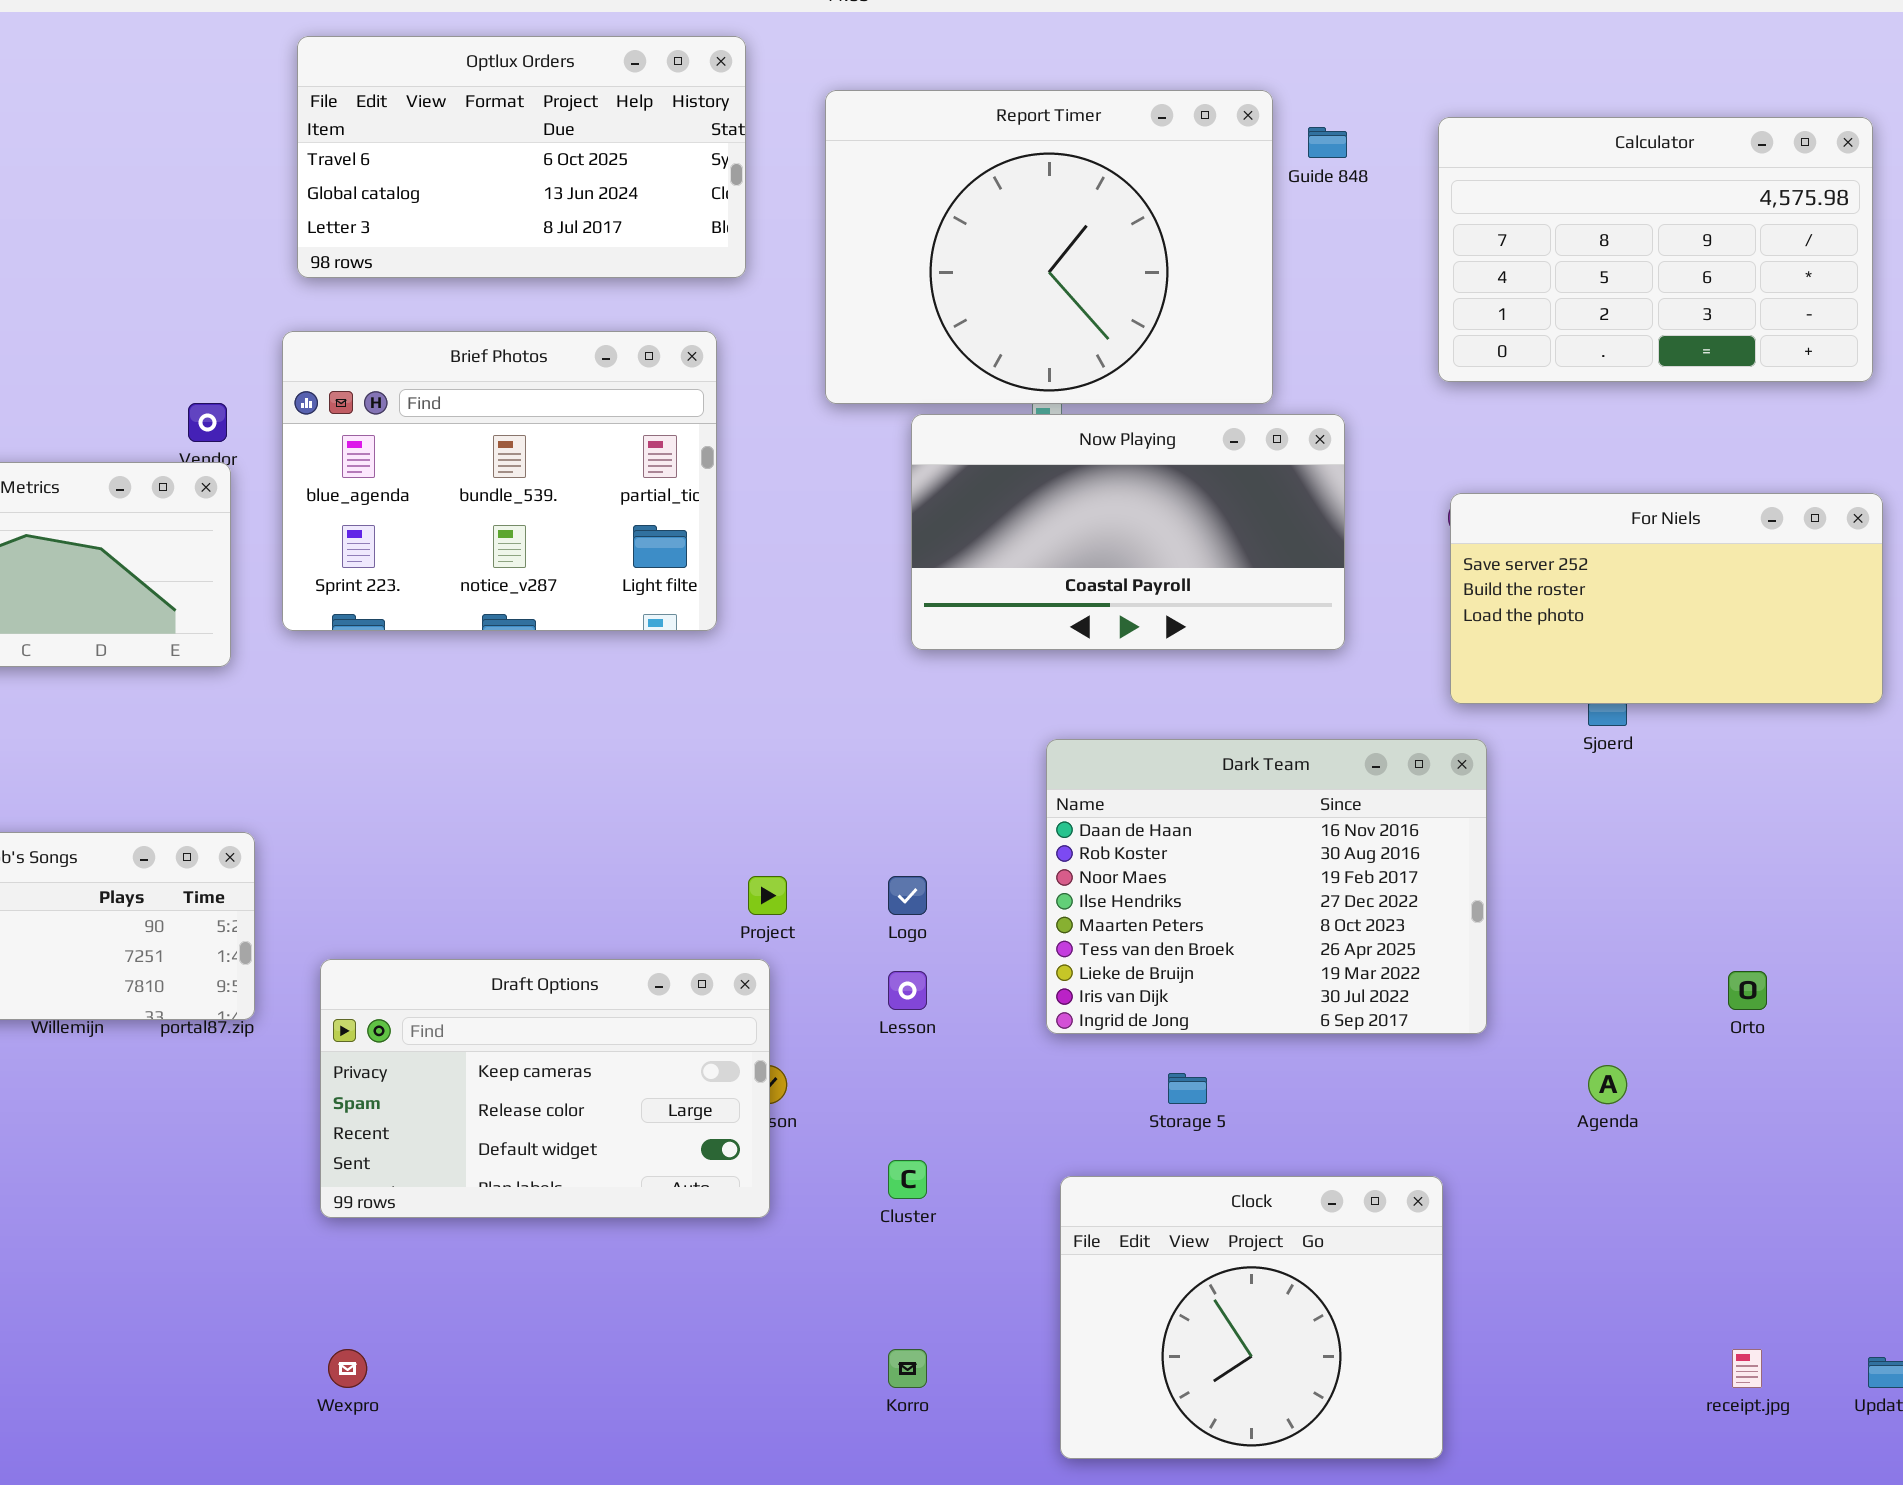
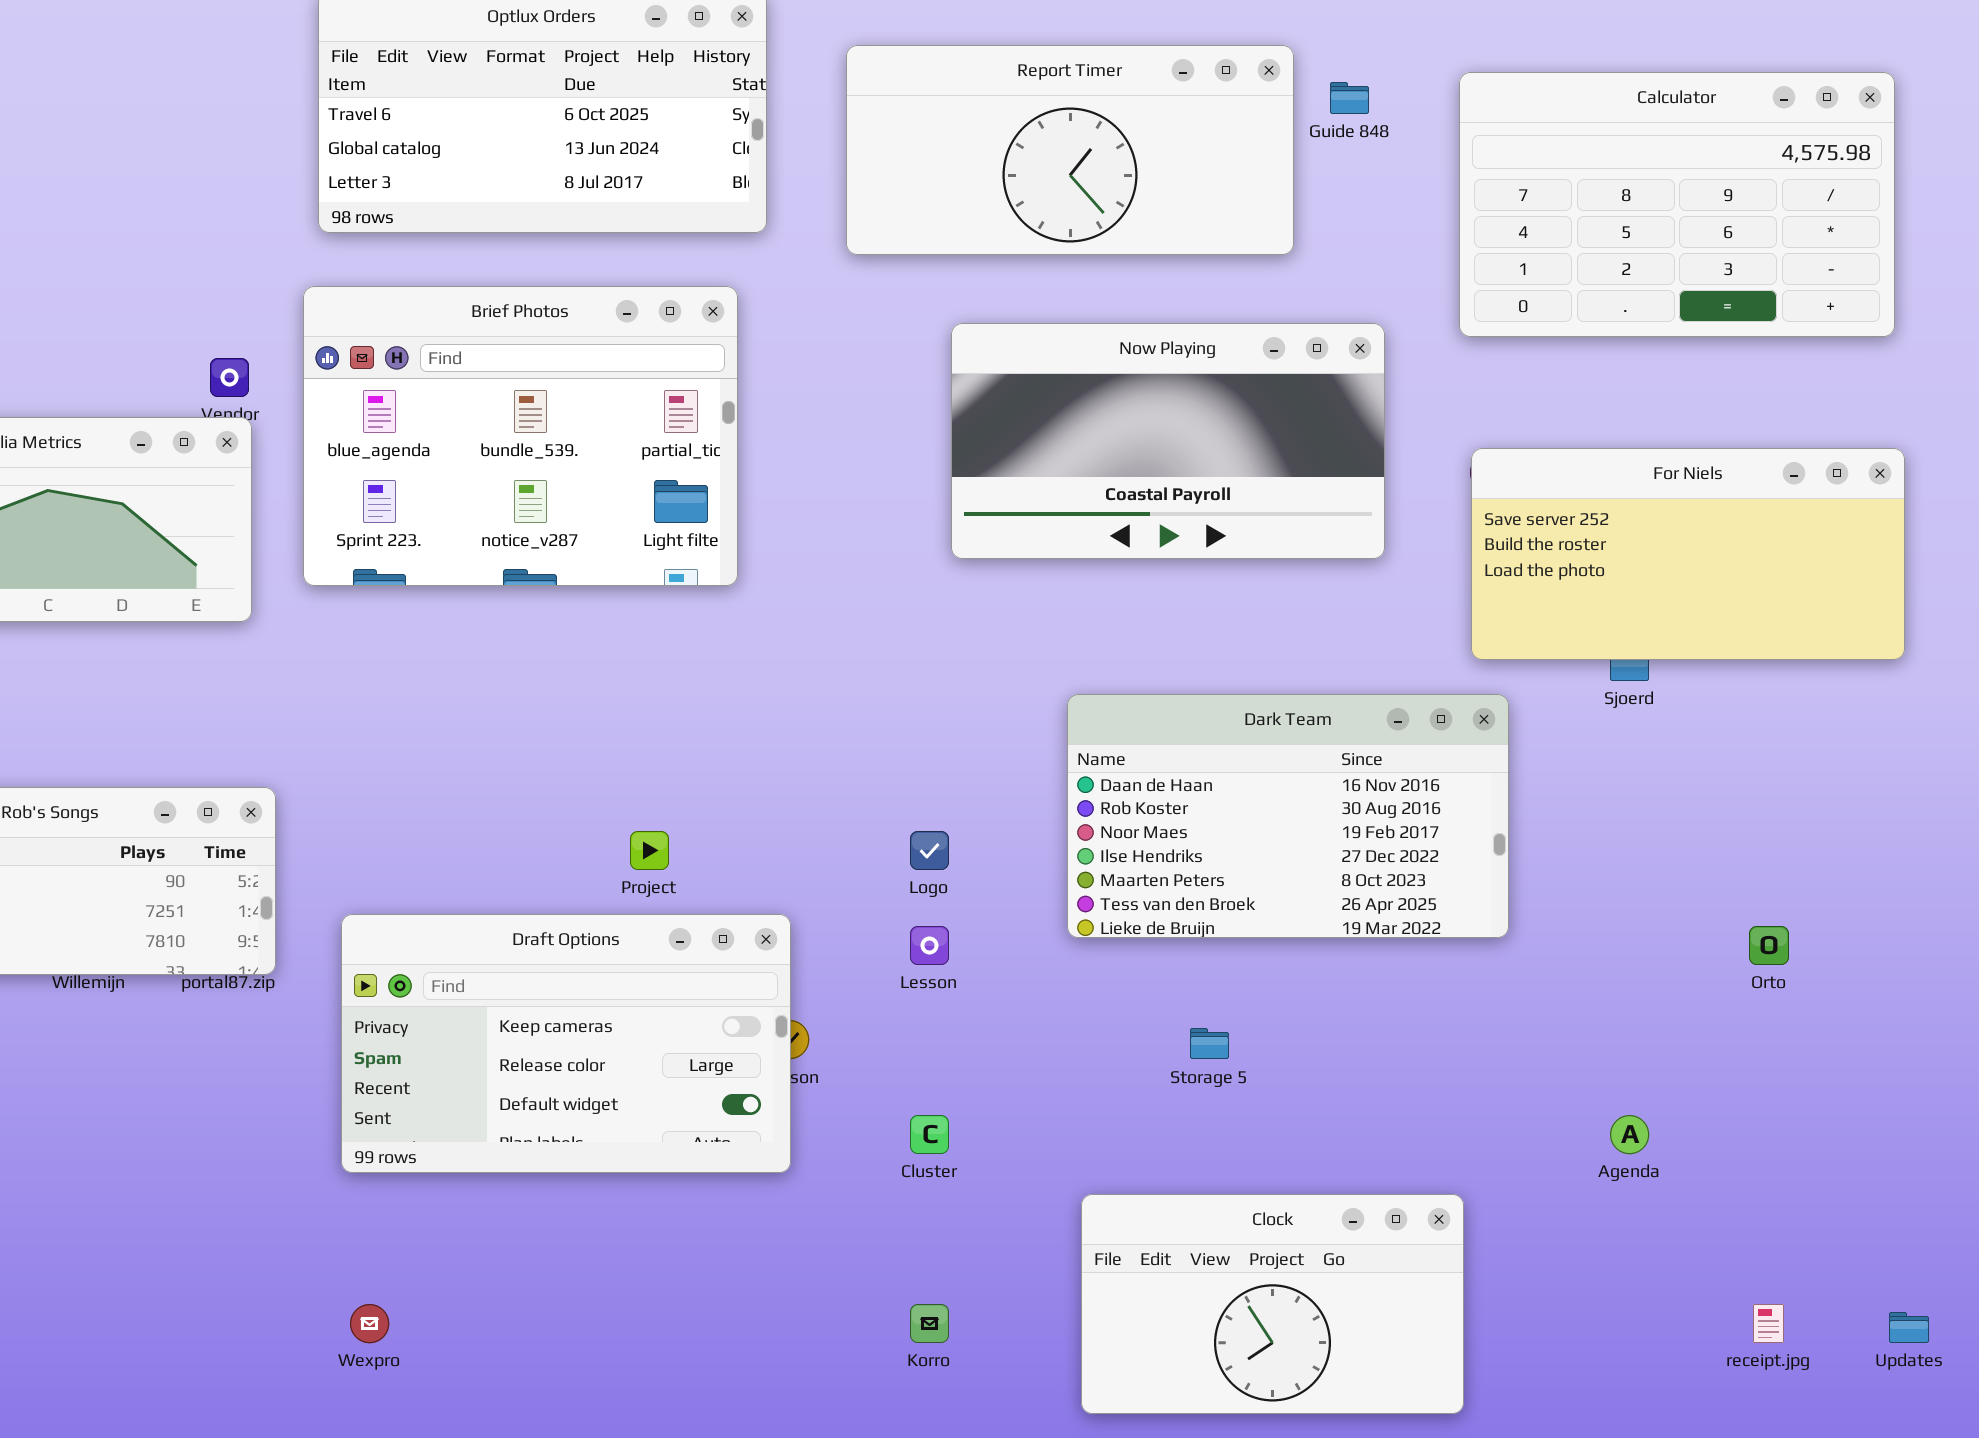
Report Timer: [825,90,1273,404] -> [846,45,1294,255], resized
Now Playing: [911,414,1345,650] -> [951,323,1385,559], moved
Dark Team: [1046,739,1487,1034] -> [1067,694,1509,938], resized
Project: [748,876,787,915] -> [630,831,669,870], moved
Agenda: [1588,1065,1627,1104] -> [1610,1115,1649,1154], moved
Clock: [1060,1176,1443,1459] -> [1081,1194,1464,1414], resized

